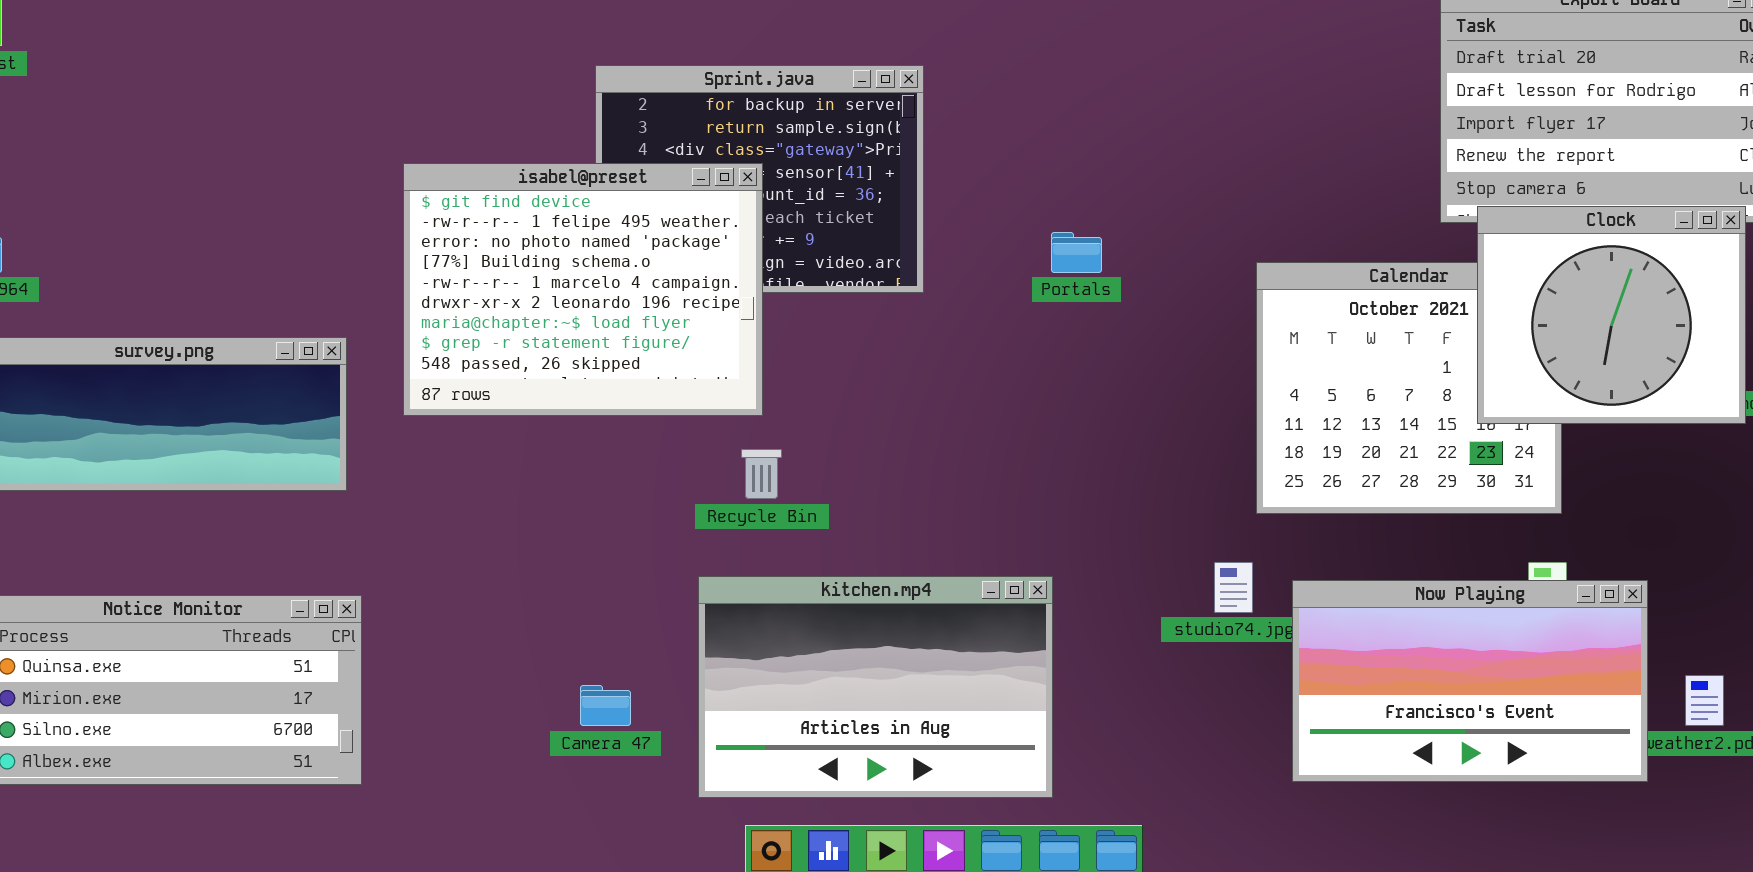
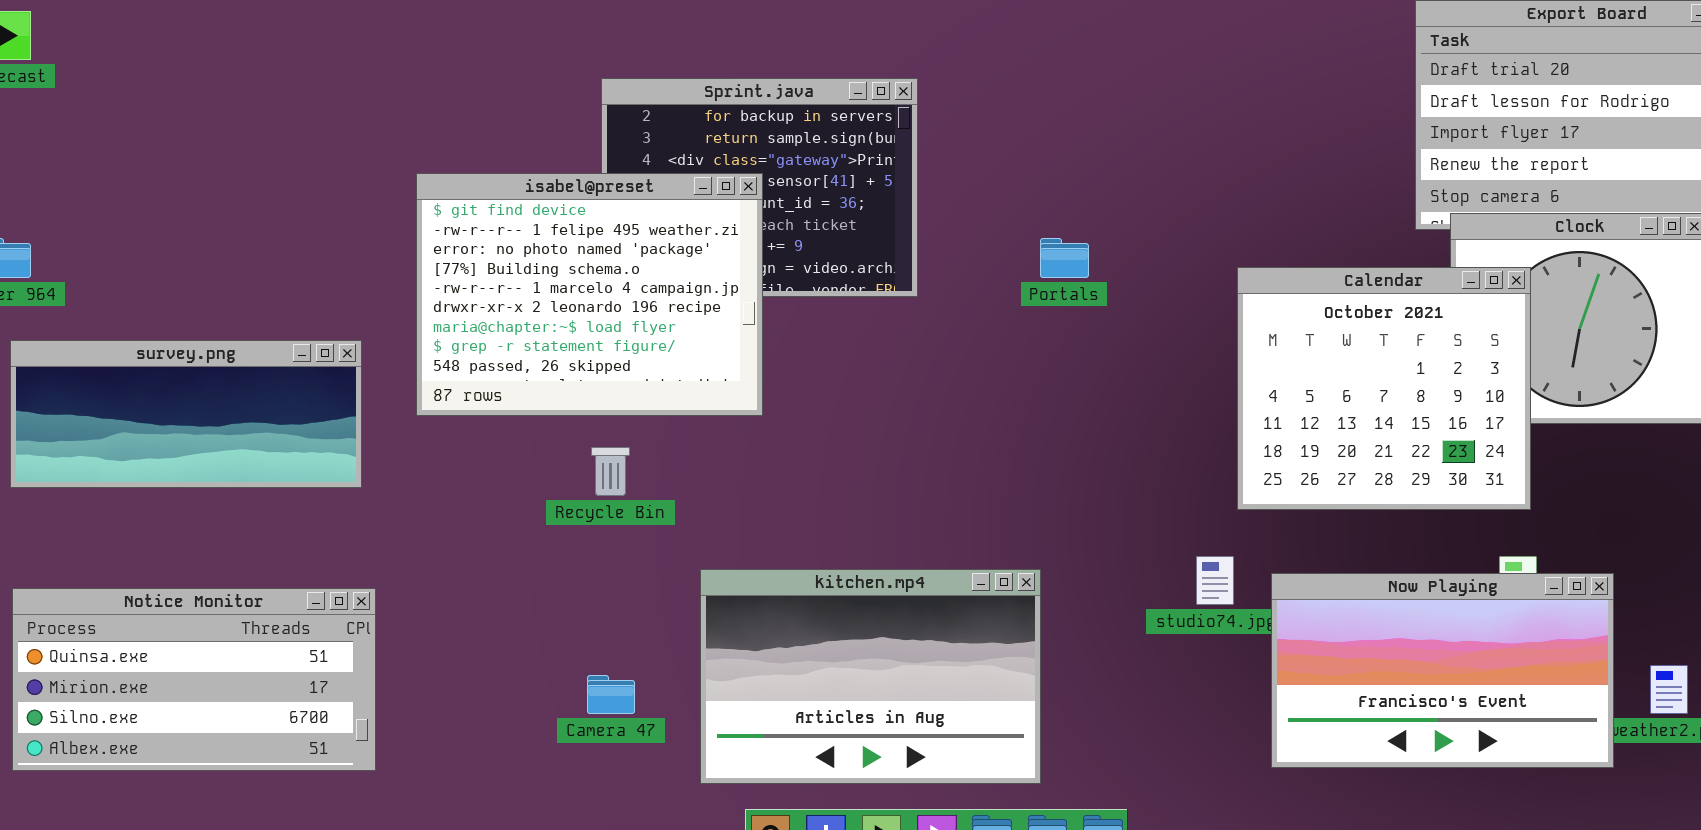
Calendar: [1256,262,1562,514] -> [1237,267,1531,510], raised
Recycle Bin: [741,449,782,499] -> [591,447,630,496], moved

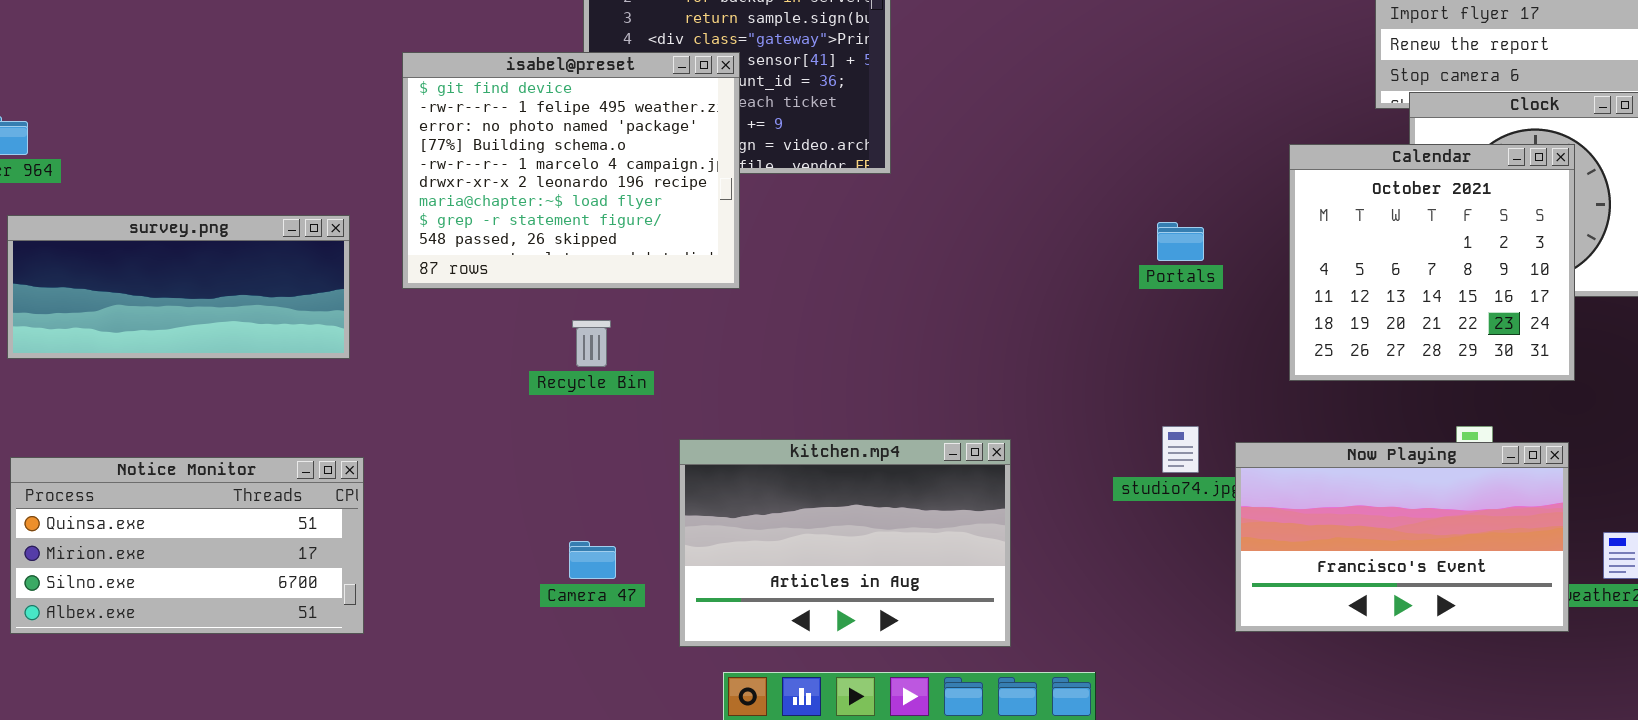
Portals: [1040,238,1089,278] -> [1157,222,1204,261], moved
Calendar: [1237,267,1531,510] -> [1289,144,1575,381], moved

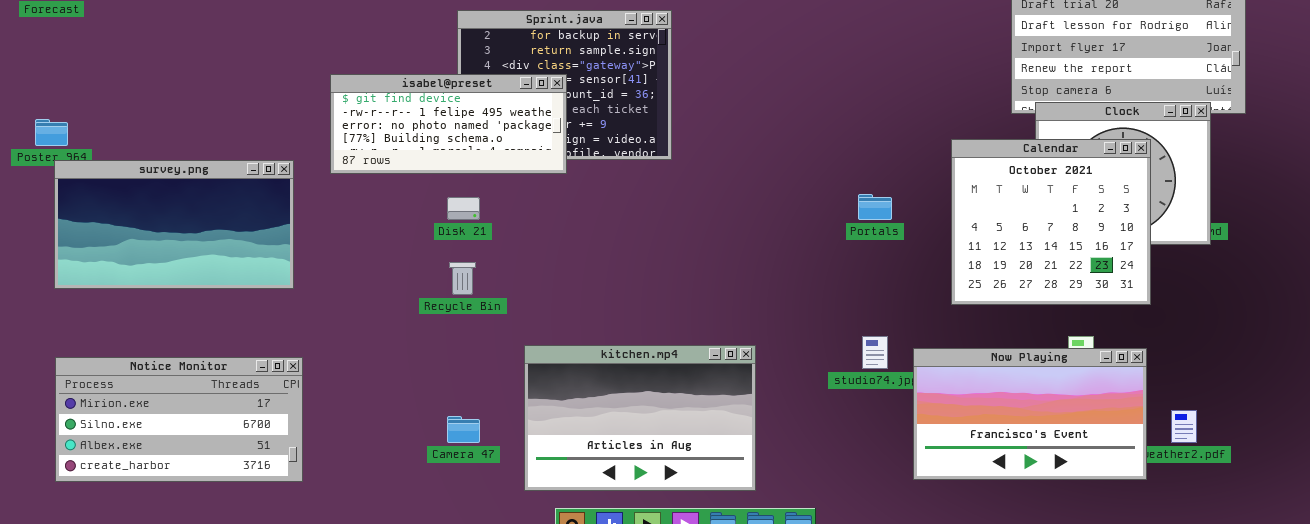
isabel@preset: [402,52,740,289] -> [330,74,567,174], resized
survey.png: [7,215,350,359] -> [54,160,294,289], resized
Notice Monitor: [10,457,364,634] -> [55,357,303,482], scrolled down 1 row

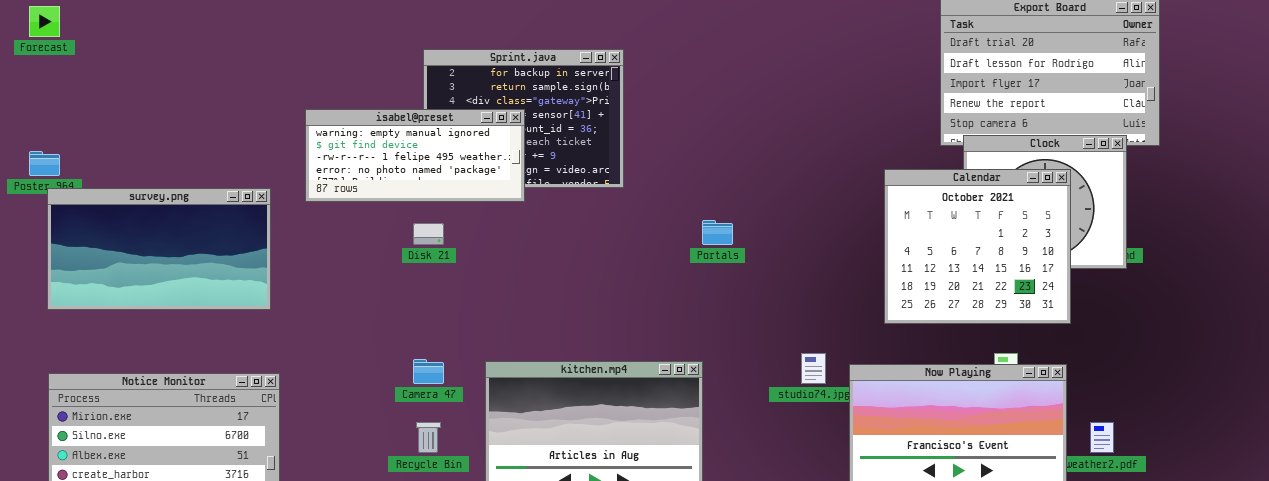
isabel@preset: [330,74,567,174] -> [305,109,525,202], scrolled up 1 row
Portals: [858,194,892,220] -> [702,220,733,245], moved
Recycle Bin: [449,262,476,295] -> [416,422,441,453], moved
Camera 47: [447,416,480,443] -> [413,359,444,384], moved

